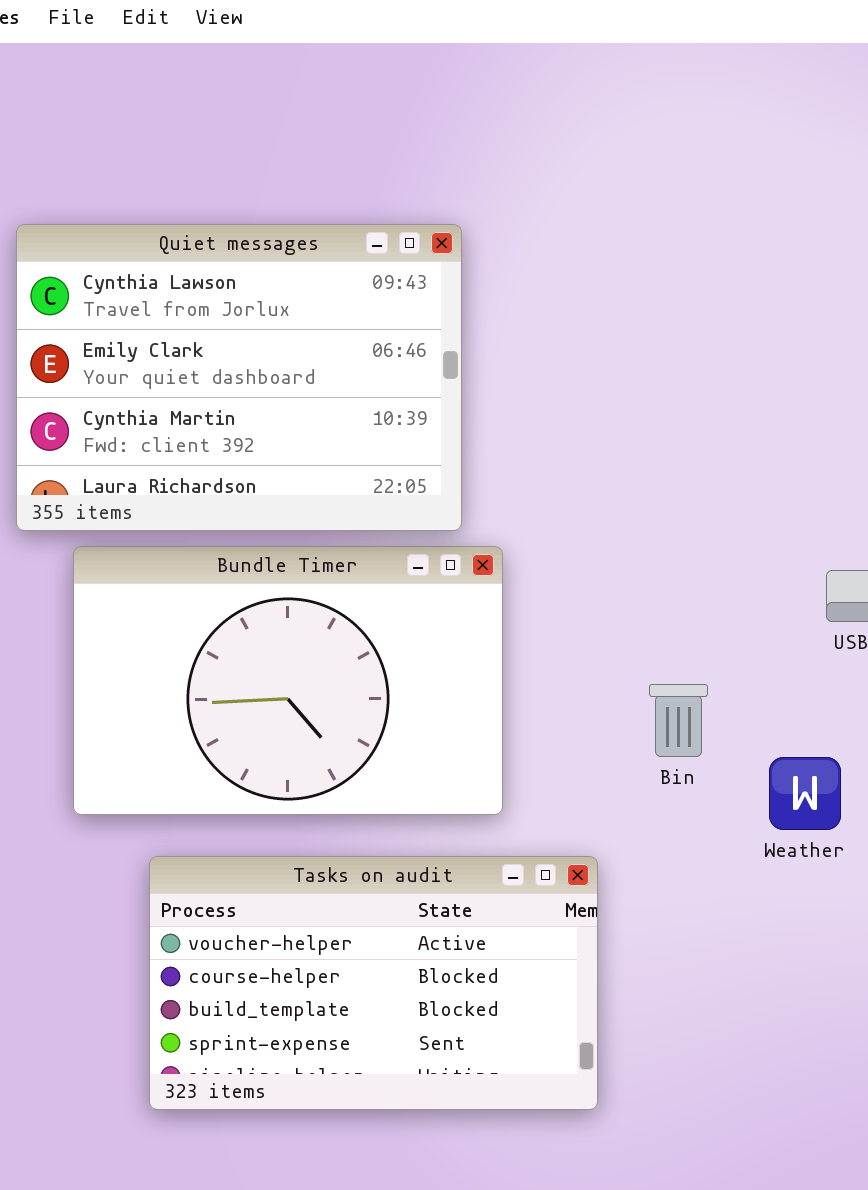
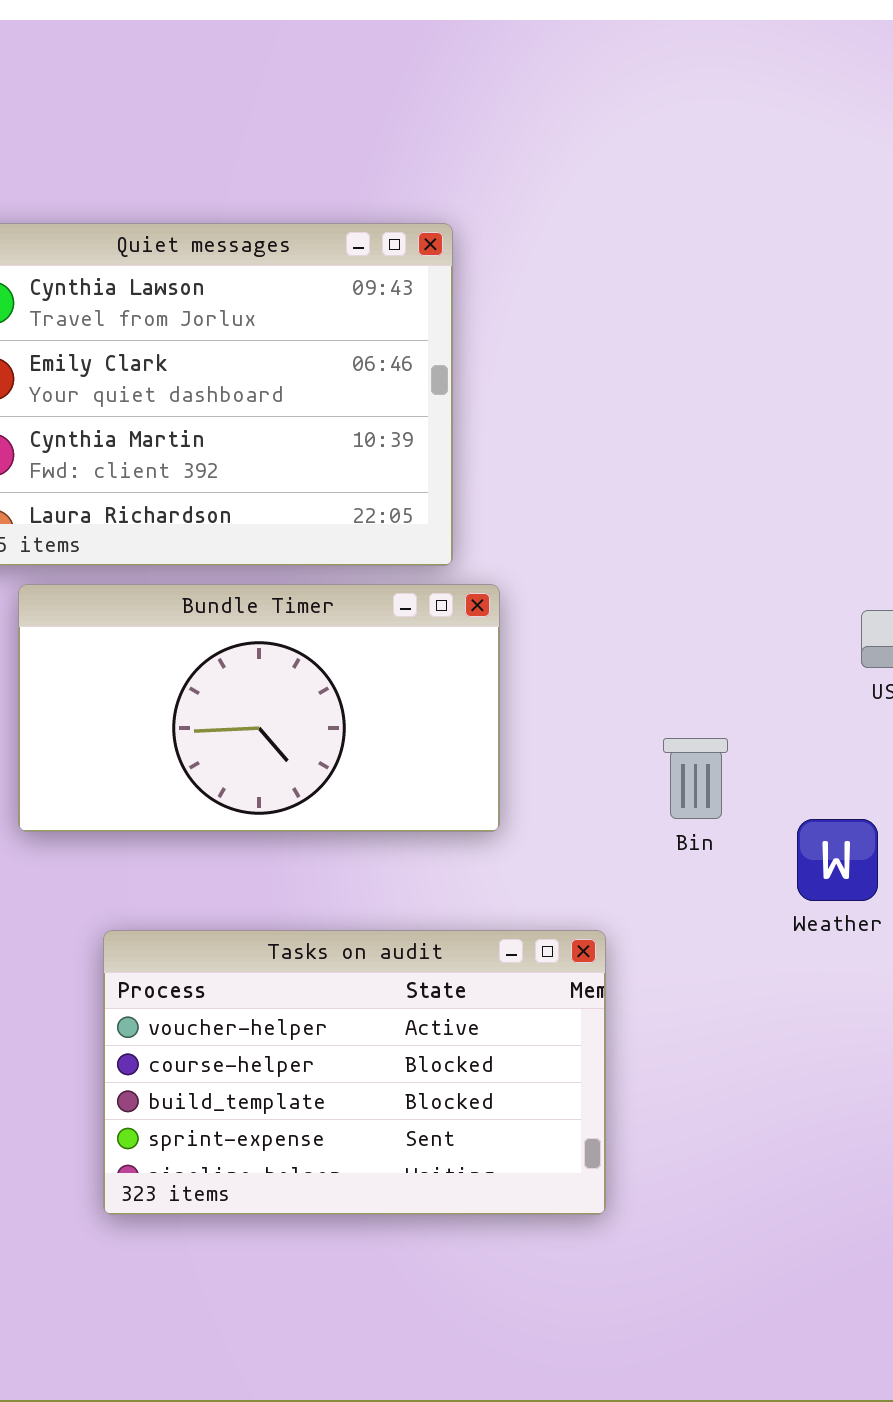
Bundle Timer: [73,546,503,815] -> [18,584,500,832], resized

